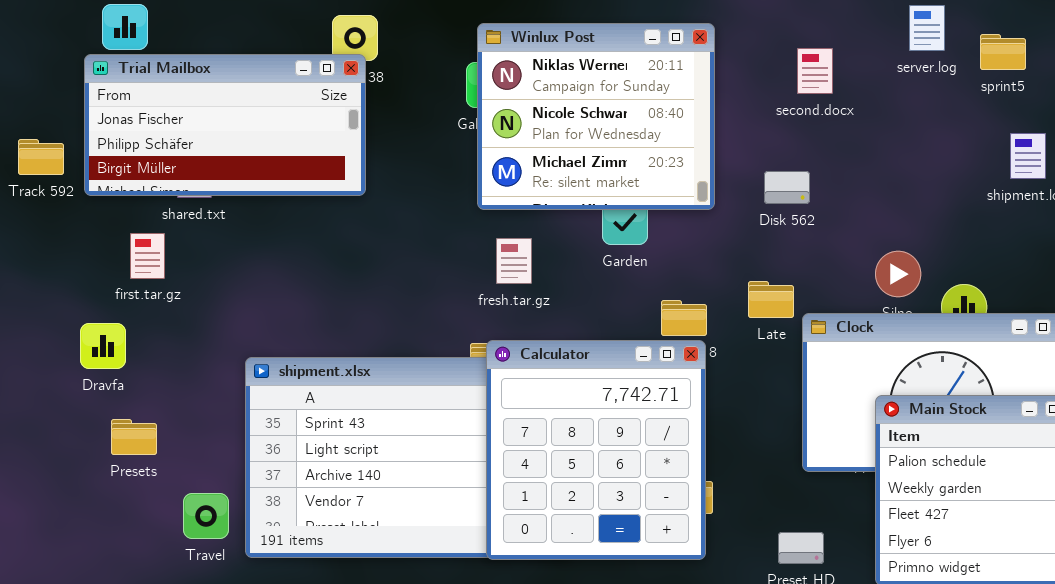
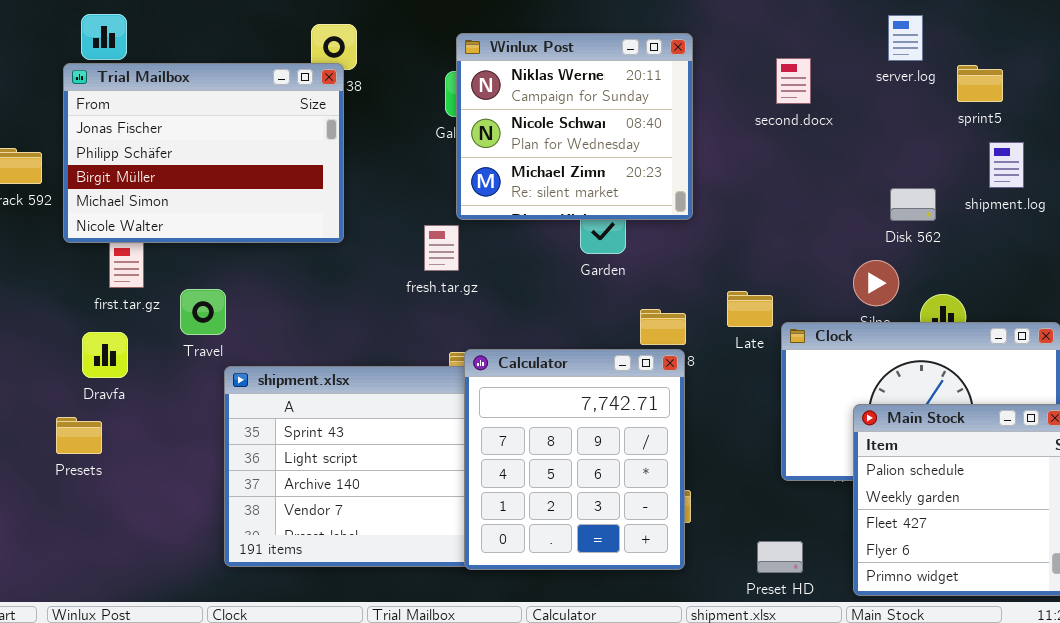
sprint5: [980,34,1026,70] -> [957,65,1003,102], moved
Trial Mailbox: [84,54,366,196] -> [63,63,344,243], resized
Disk 562: [764,171,810,204] -> [890,188,936,221], moved
fresh.tar.gz: [496,238,532,284] -> [424,225,459,271], moved
Dravfa: [80,323,126,369] -> [82,332,128,378], moved
Presets: [111,419,157,455] -> [56,417,102,454], moved
Travel: [183,493,229,539] -> [180,289,226,335], moved

